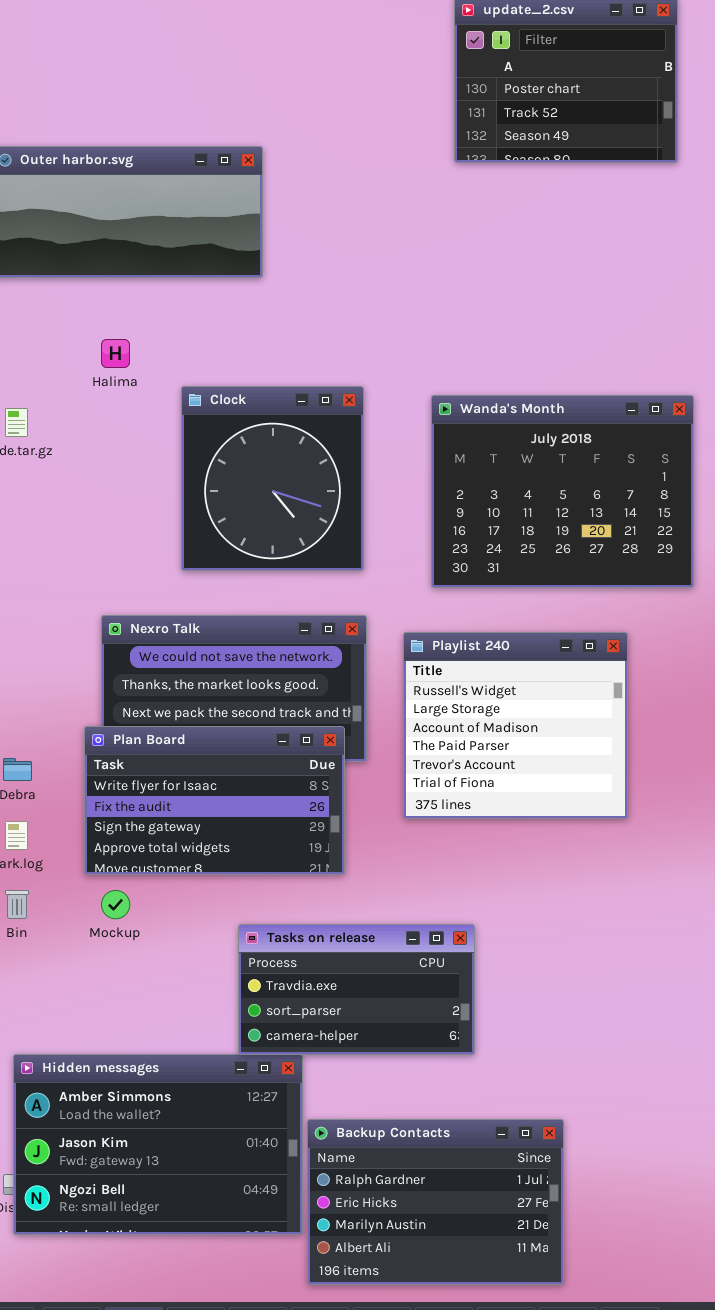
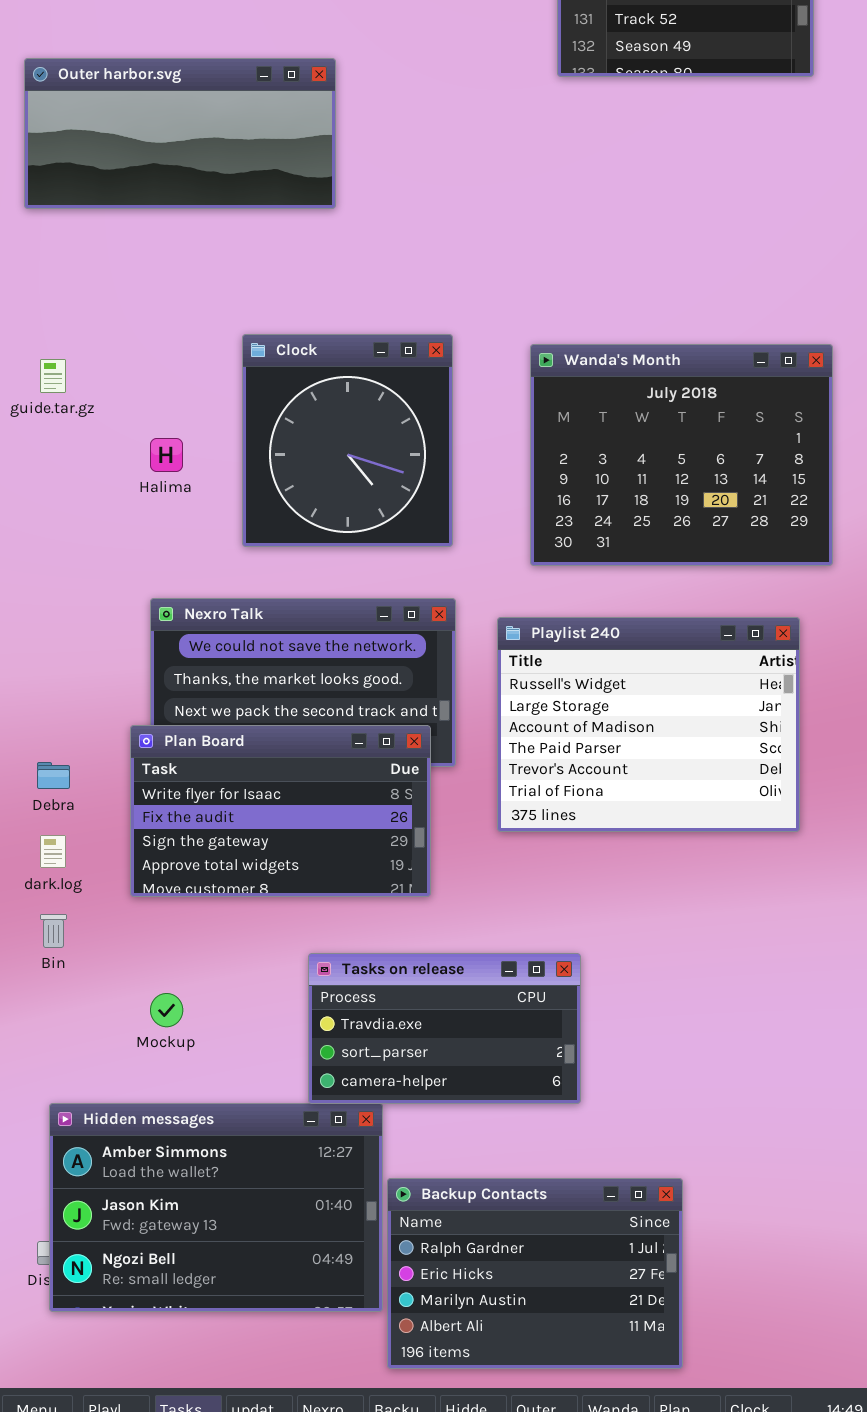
Halima: [101,339,130,368] -> [150,438,183,472], moved
Playlist 240: [403,632,628,819] -> [497,617,800,832], resized
Mockup: [101,890,130,919] -> [150,993,183,1027], moved

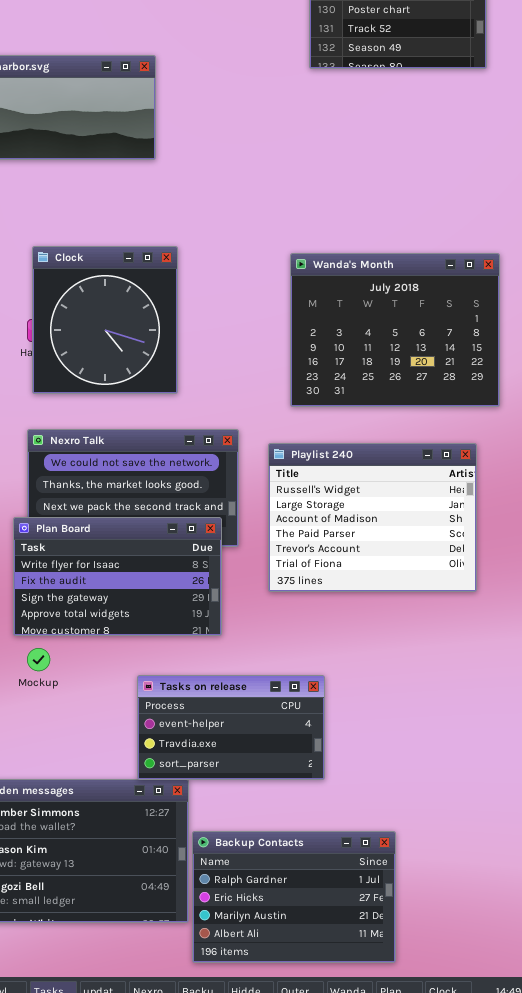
Clock: [242,334,453,547] -> [32,246,178,394], moved
Tasks on release: [308,953,581,1104] -> [137,675,325,780], scrolled up 1 row
Mockup: [150,993,183,1027] -> [27,648,50,671], moved

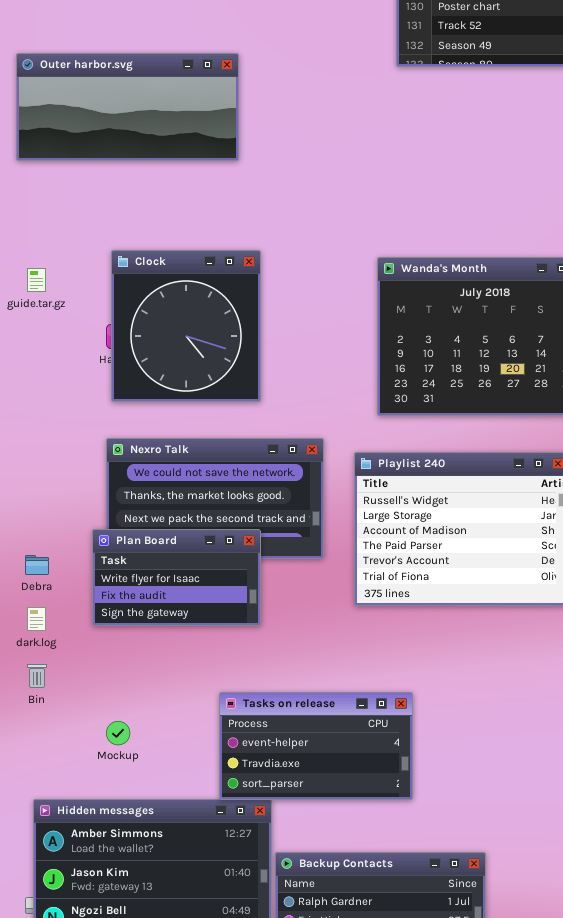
Plan Board: [13,517,222,636] -> [92,529,261,626], resized
Mockup: [27,648,50,671] -> [106,721,130,745], moved

